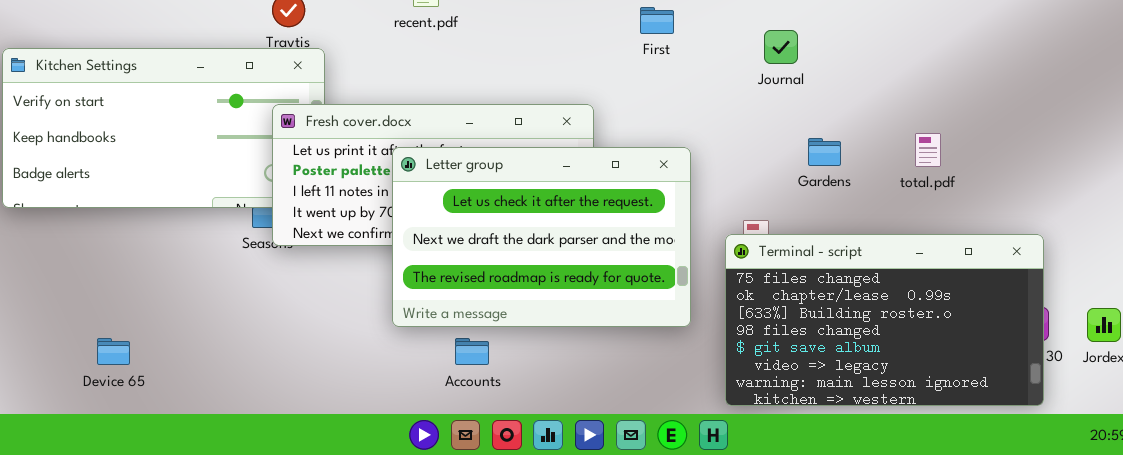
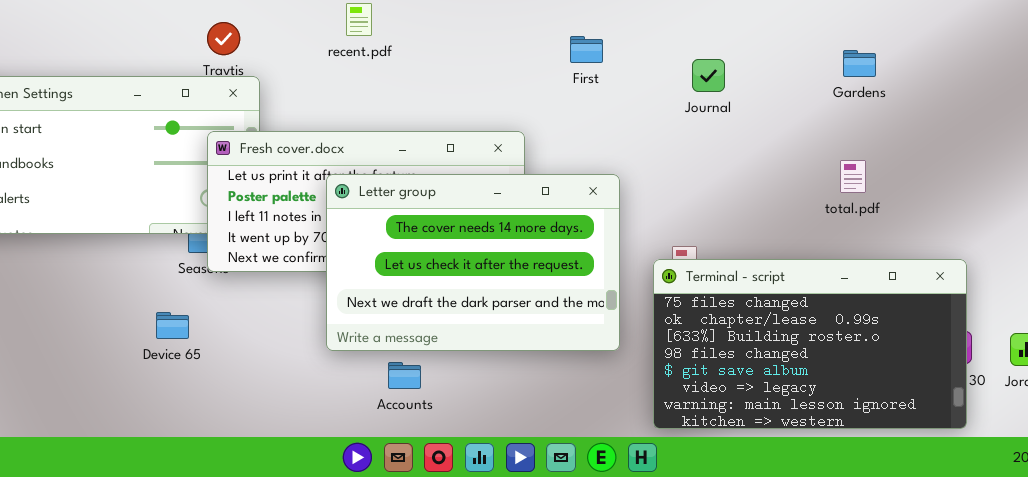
Gardens: [808,138,841,166] -> [843,50,876,77], moved
Letter group: [392,147,691,327] -> [326,174,620,351], scrolled up 1 row
Device 65: [97,338,130,365] -> [156,312,189,339], moved

